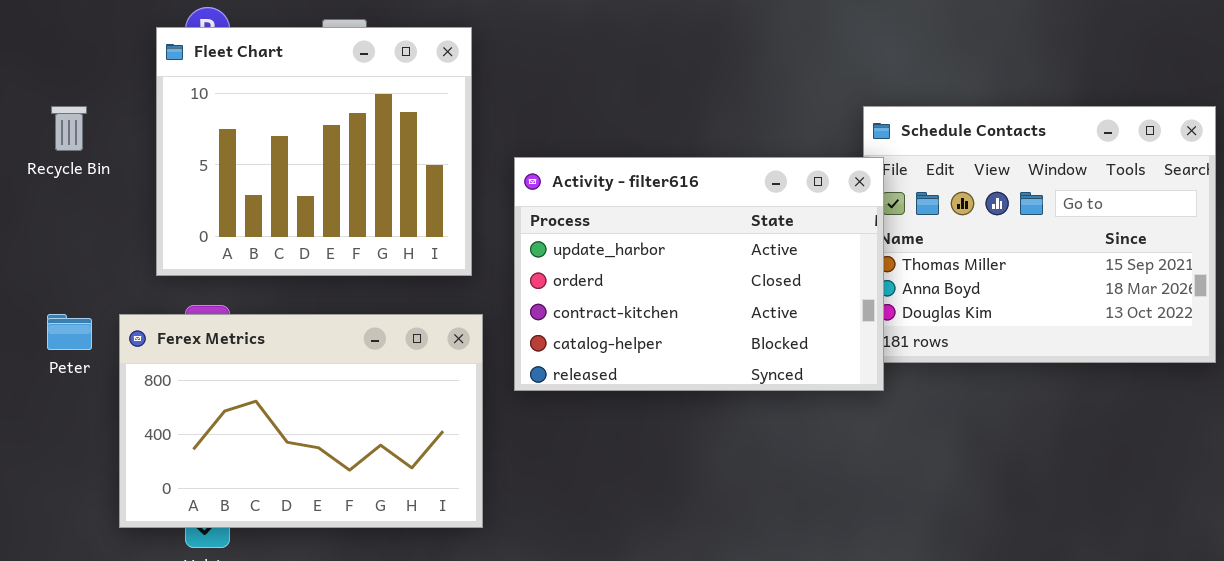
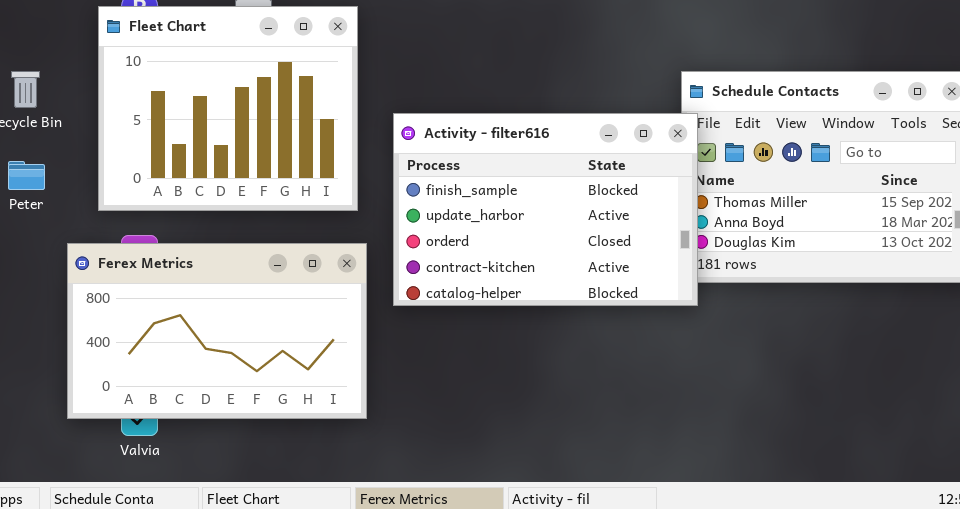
Activity - filter616: [514,157,884,391] -> [393,113,698,306], scrolled up 1 row
Peter: [47,314,92,350] -> [8,161,45,190], moved

